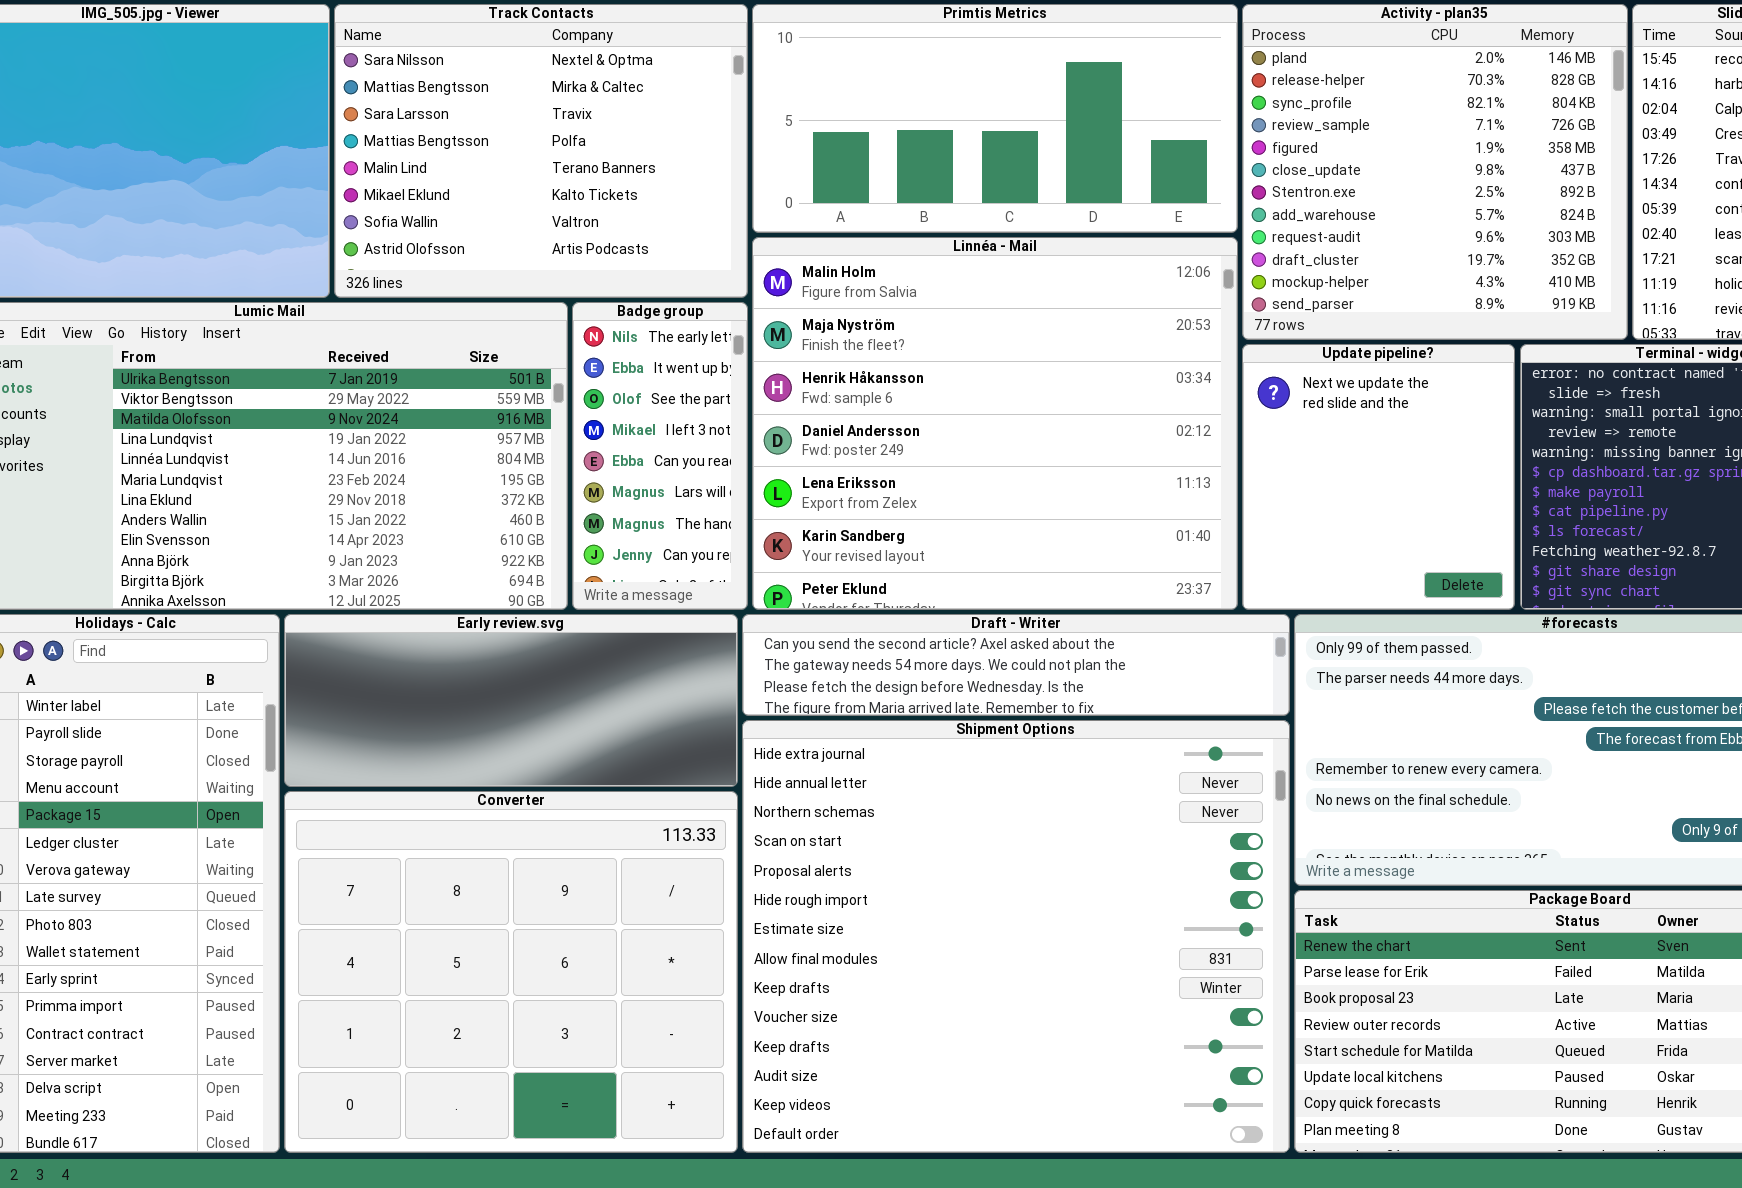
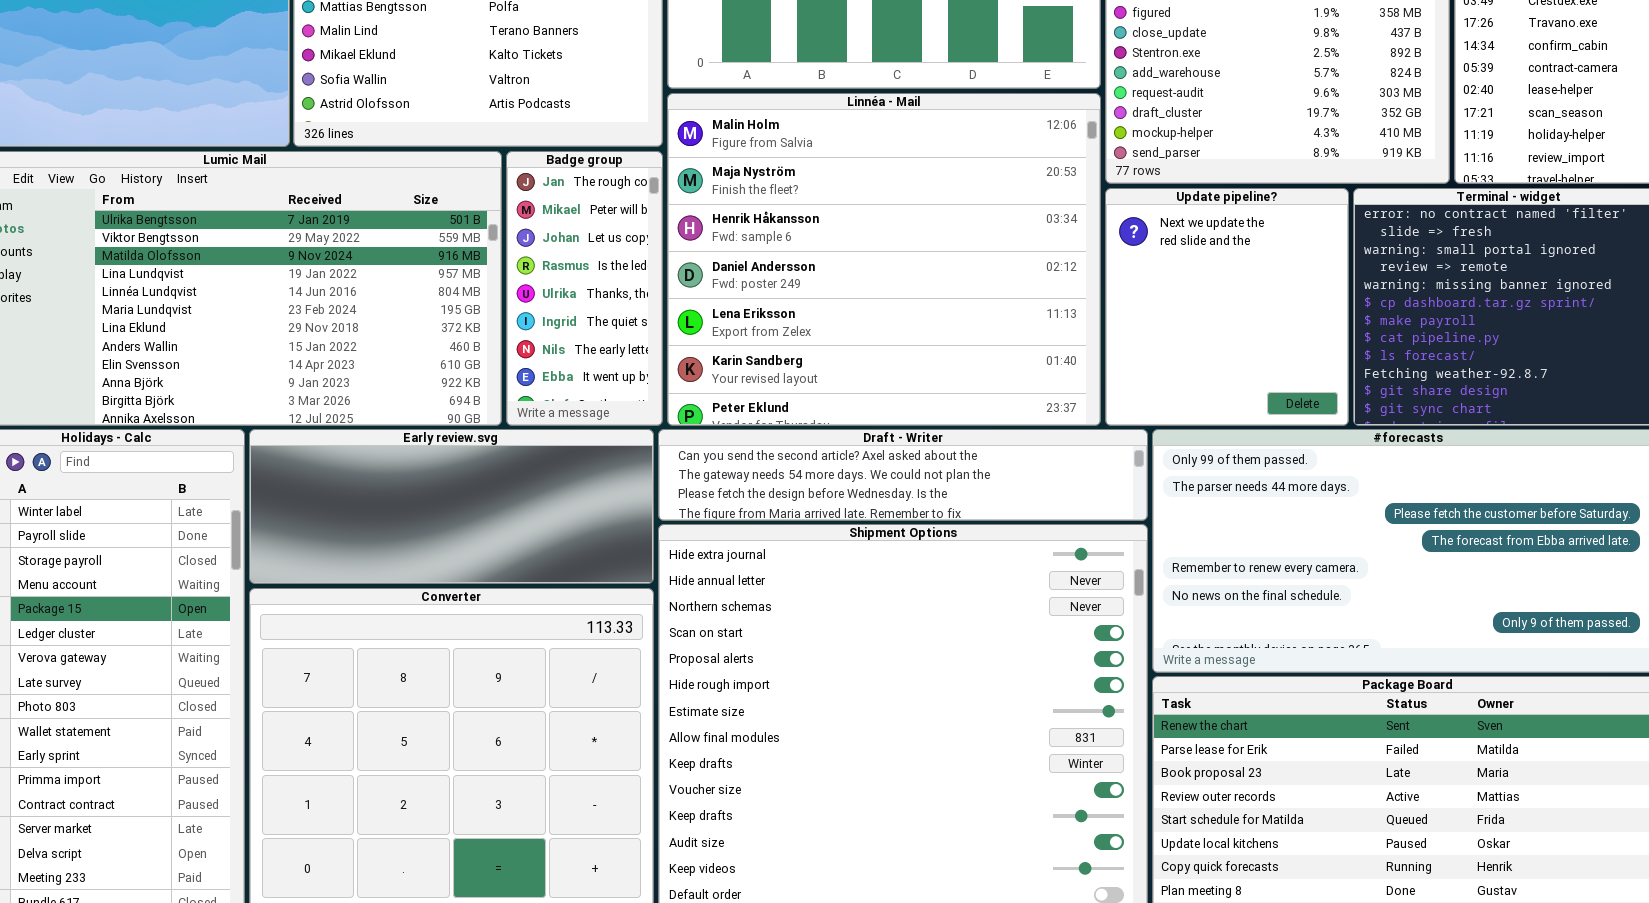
Badge group: [572,302,748,610] -> [506,151,663,426], scrolled up 6 rows

